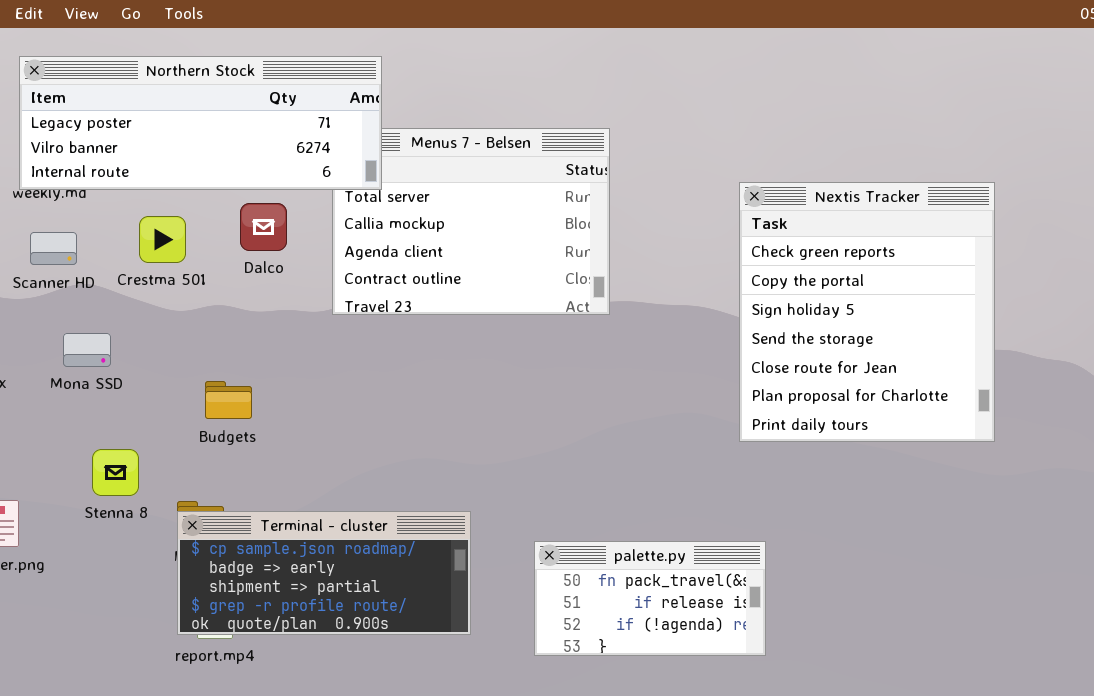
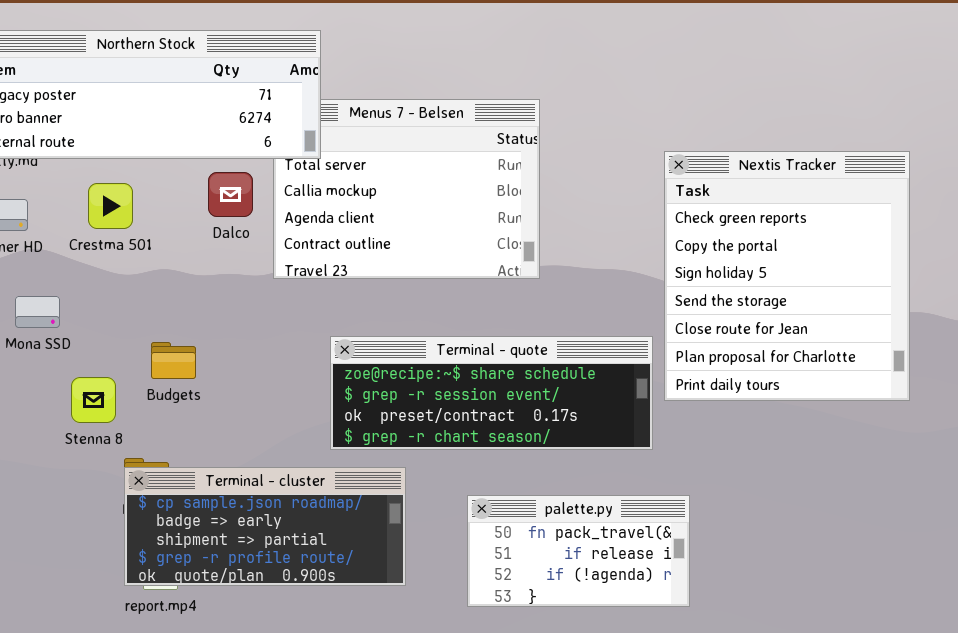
Dalco: [240,203,287,251] -> [208,172,253,217], moved
Terminal - quote: none -> [330,336,653,450], opened
Stenna 8: [92,449,139,496] -> [71,377,116,423], moved

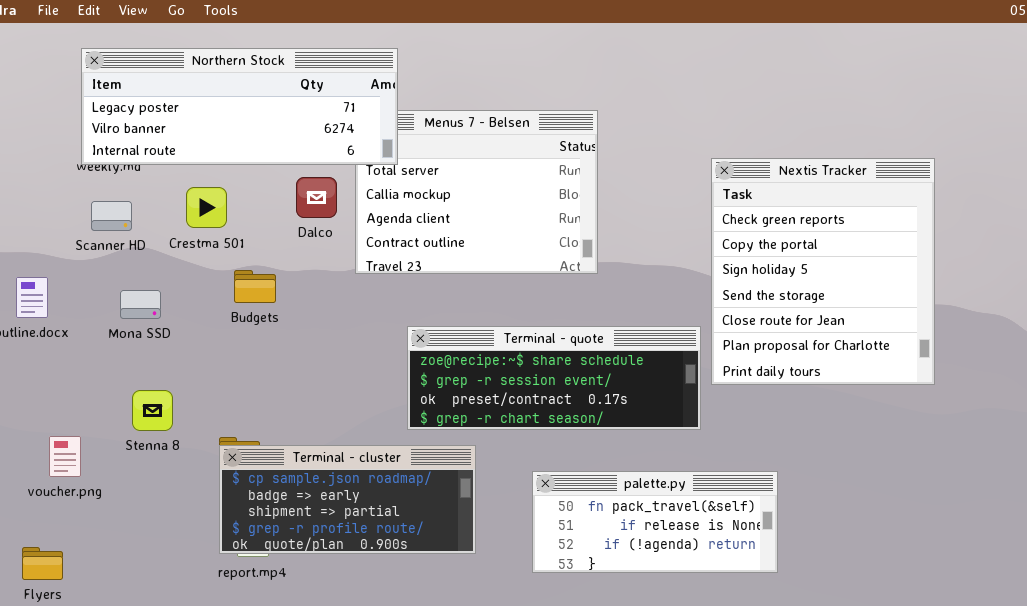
Budgets: [151,342,196,379] -> [234,270,276,303], moved
Stenna 8: [71,377,116,423] -> [132,390,173,431], moved
palette.py: [467,495,690,607] -> [532,471,778,573], resized

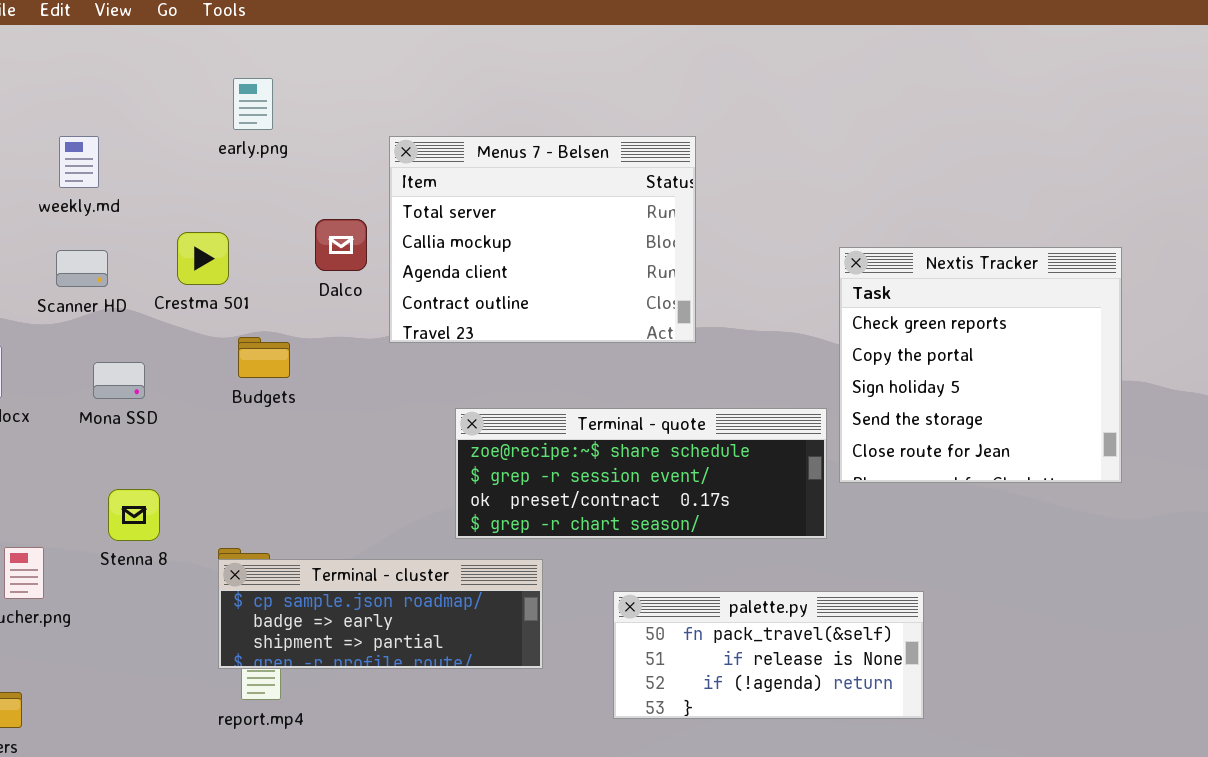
Northern Stock: [81,48,398,165] -> none, closed
Nextis Tracker: [711,158,935,385] -> [839,247,1122,483], resized
Terminal - cluster: [219,445,476,554] -> [218,559,543,669], resized

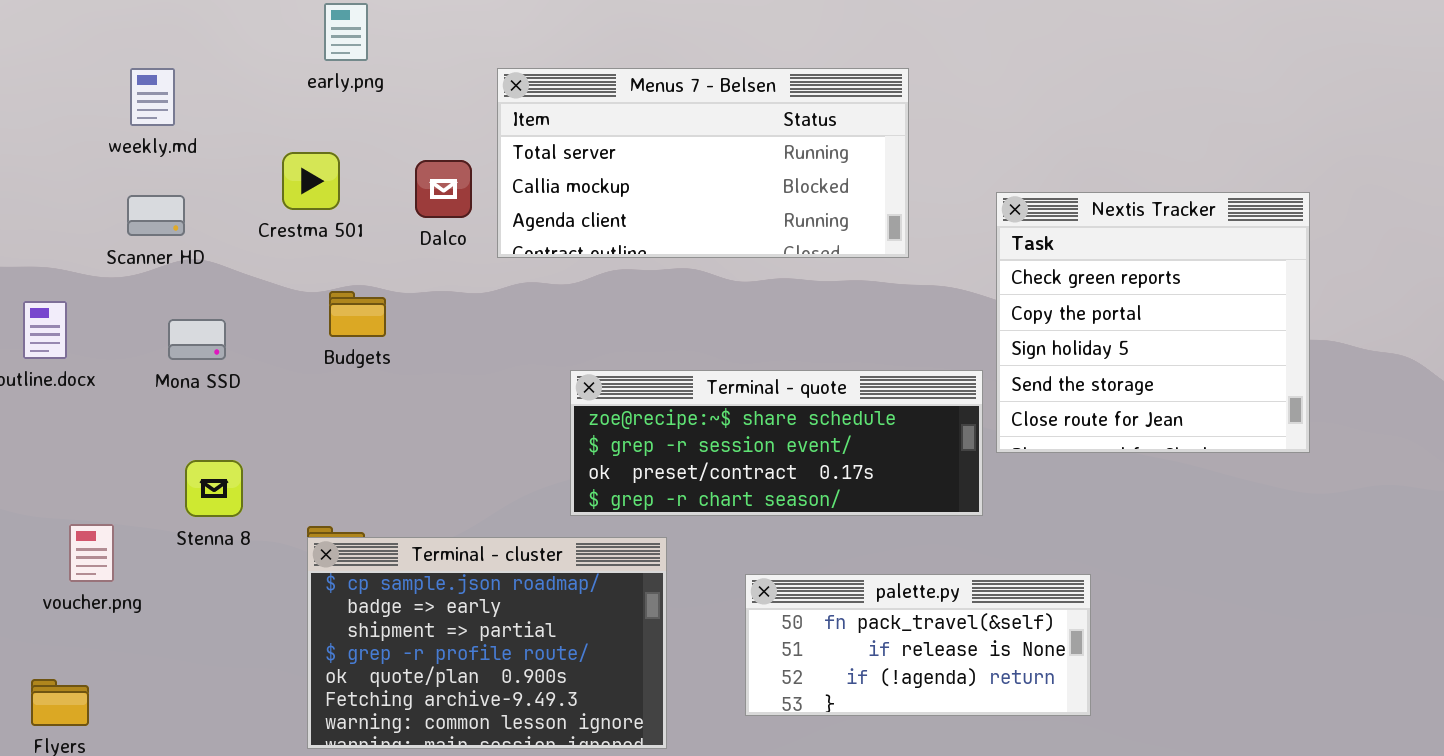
Menus 7 - Belsen: [389,136,696,343] -> [497,68,909,258], resized
Crestma 501: [177,232,229,285] -> [282,152,340,210], moved
Terminal - cluster: [218,559,543,669] -> [307,537,667,749], resized

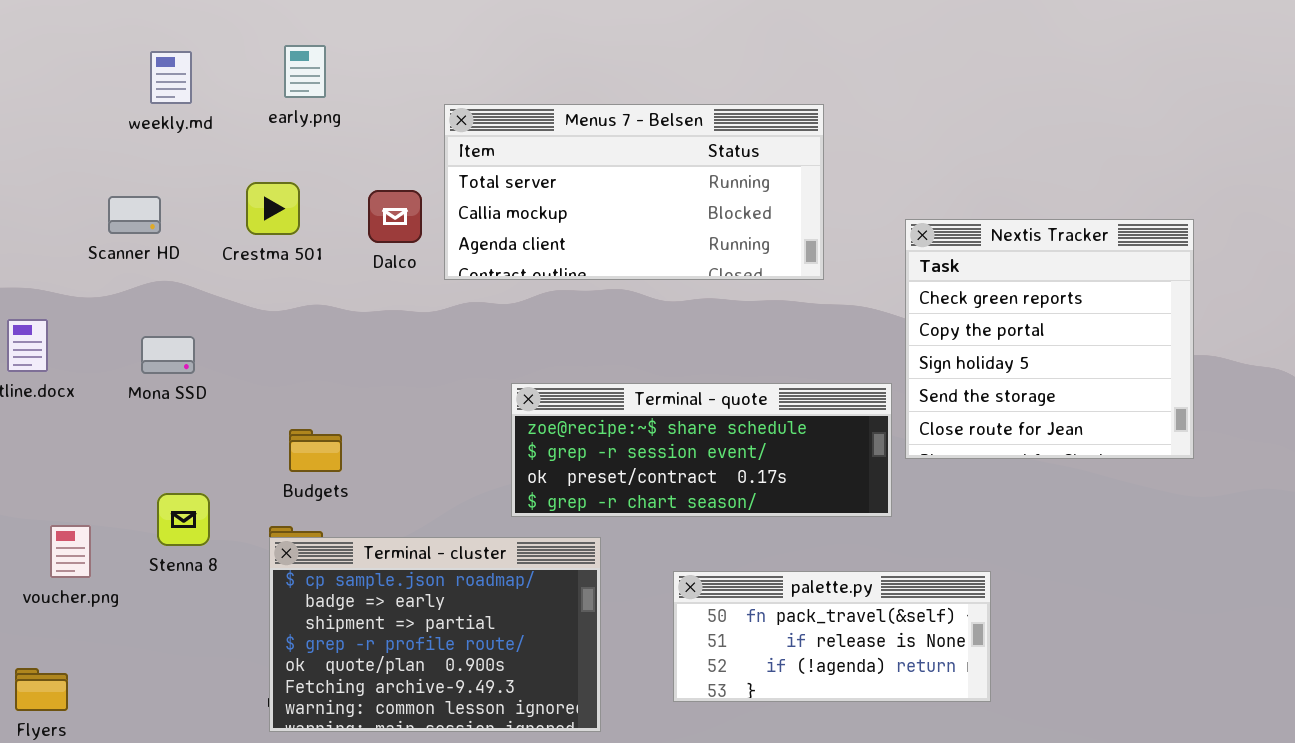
weekly.md: [130,68,175,126] -> [150,51,192,104], moved
Scanner HD: [127,195,185,236] -> [108,196,161,234], moved
Budgets: [329,291,386,337] -> [289,429,342,472], moved
Stenna 8: [185,460,243,517] -> [157,493,210,546], moved

